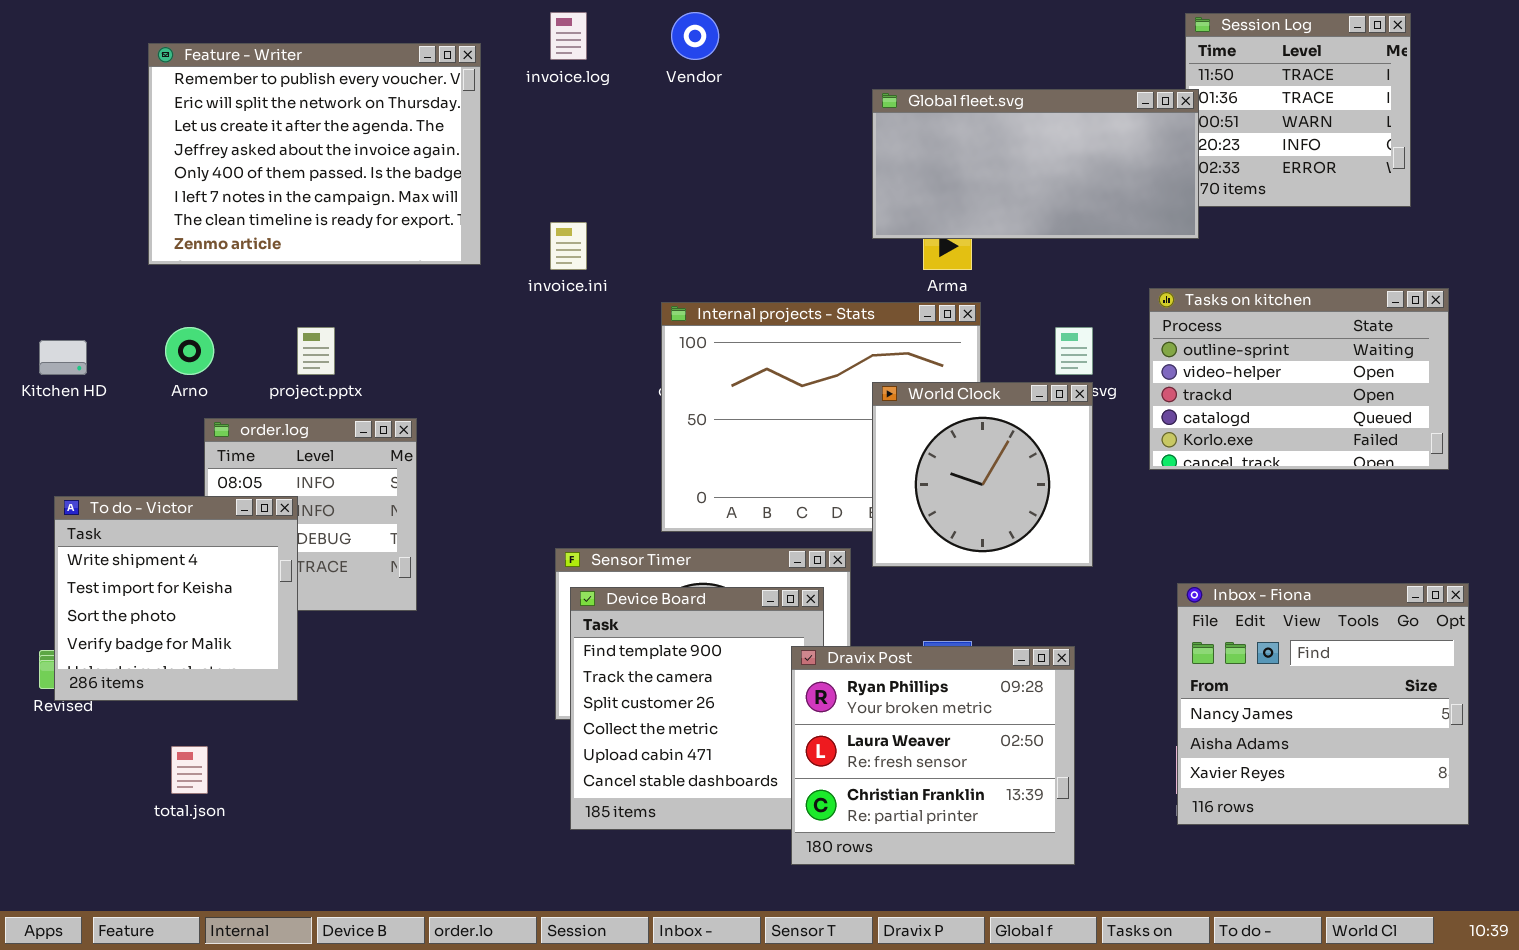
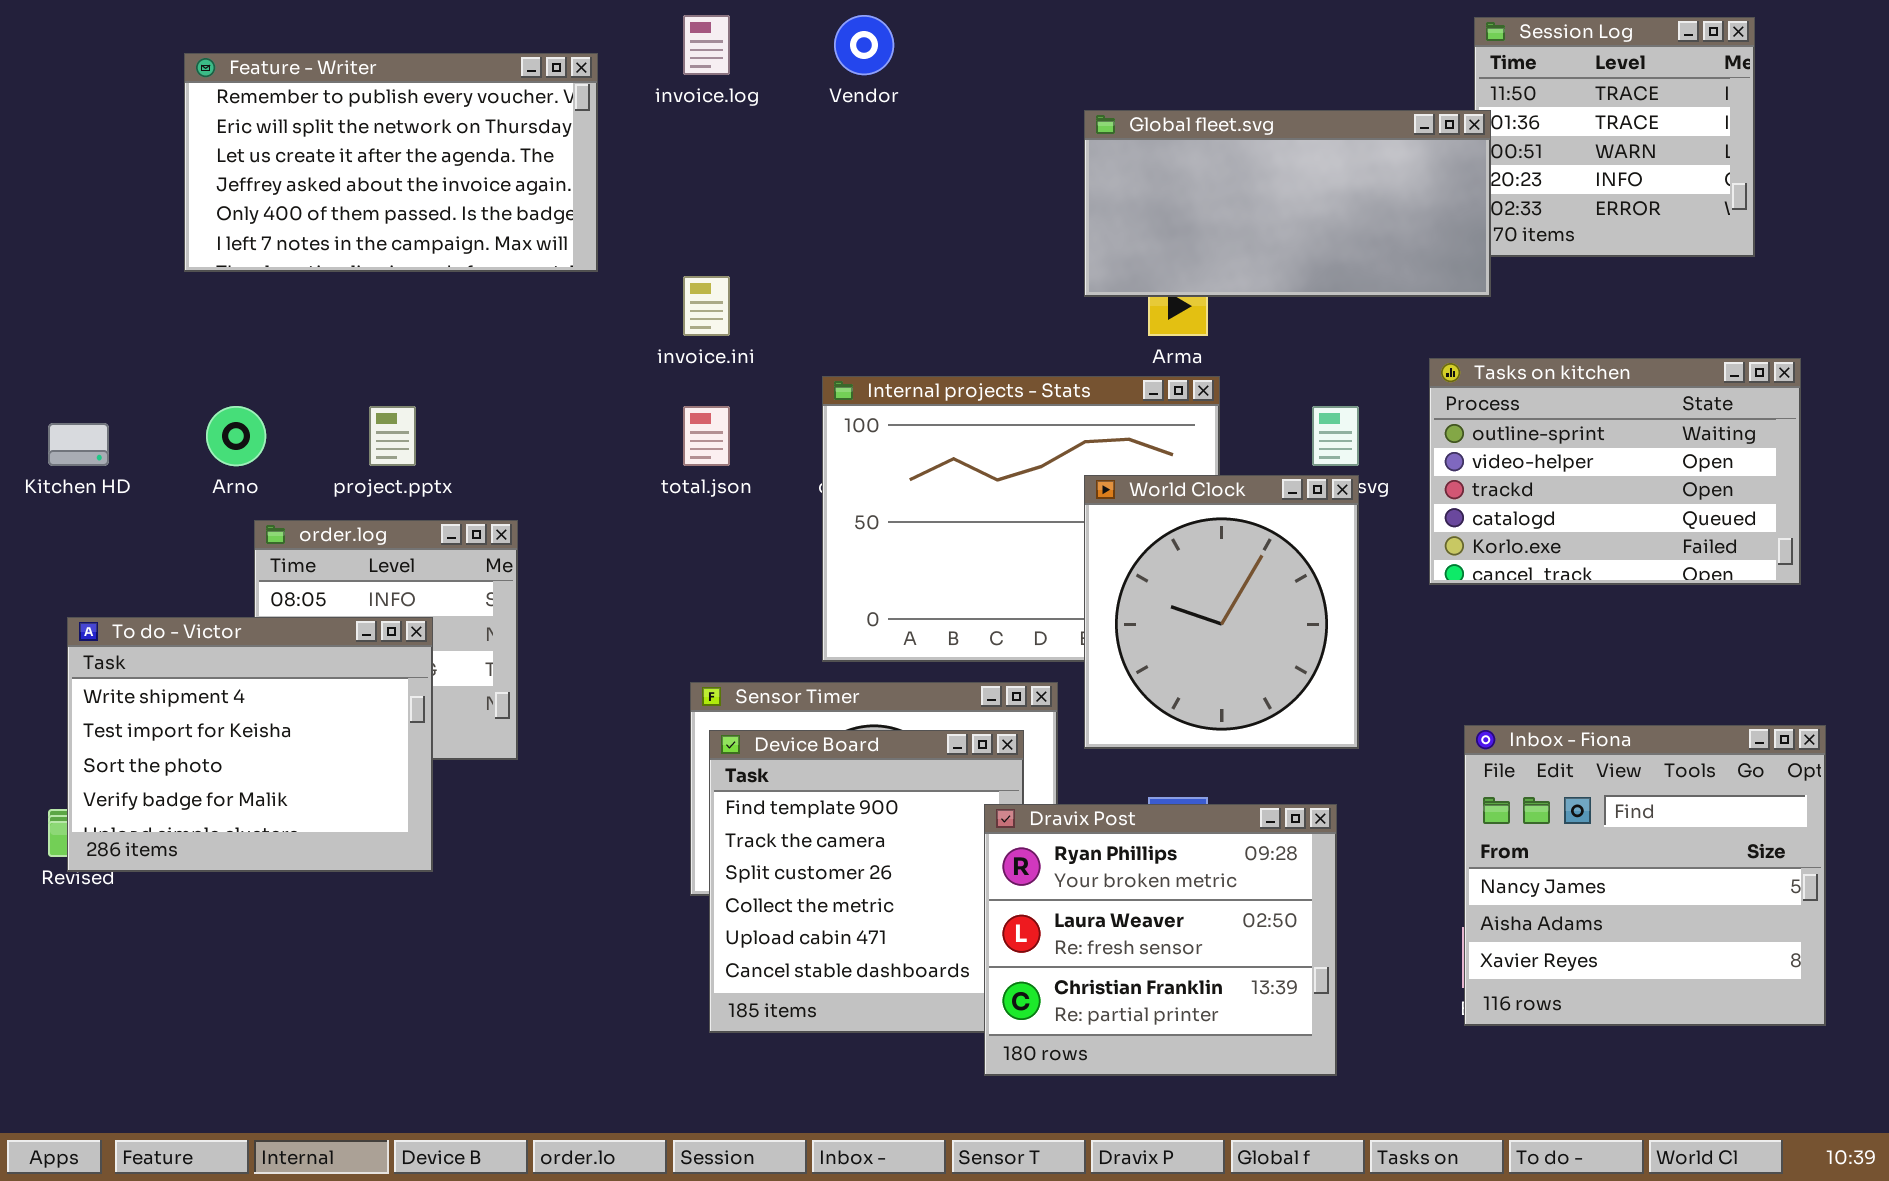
Feature - Writer: [148,43,481,265] -> [184,53,598,272], resized
World Clock: [872,382,1093,567] -> [1084,475,1359,749], resized
To do - Victor: [54,496,298,701] -> [67,617,433,872], resized
total.json: [171,746,208,794] -> [683,406,730,466], moved

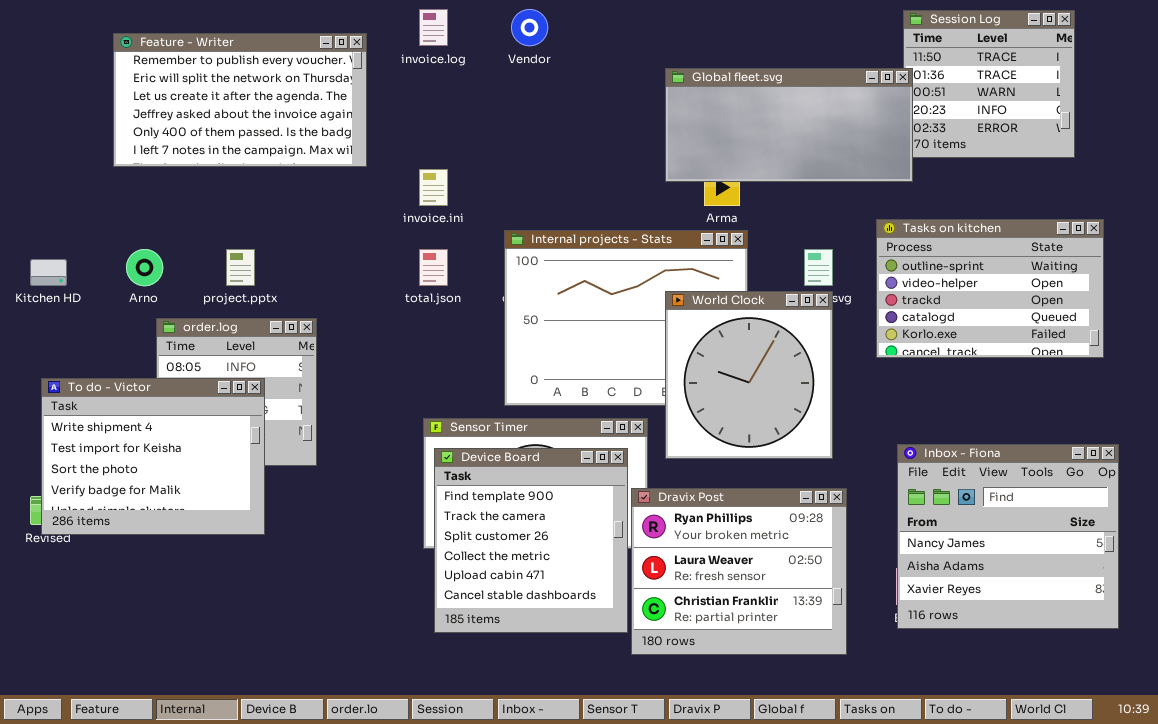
Dravix Post: [984,804,1337,1076] -> [631,488,847,655], moved

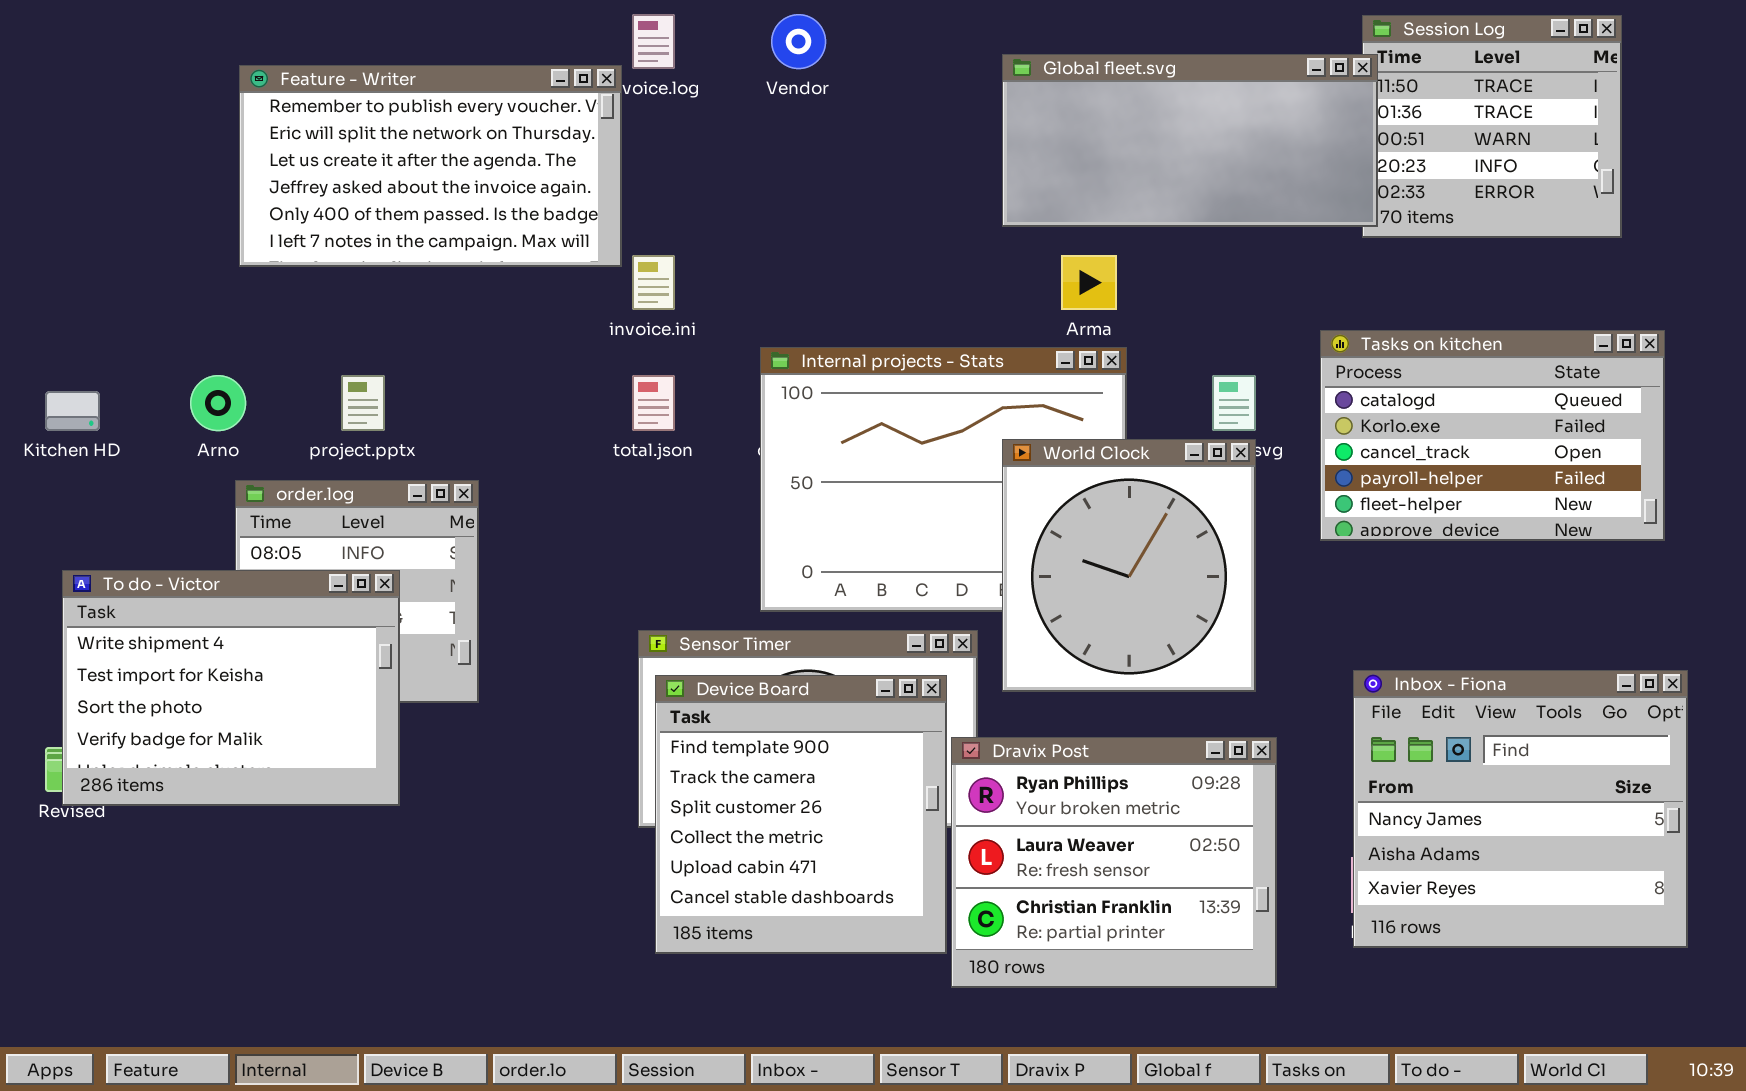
Feature - Writer: [113,33,367,167] -> [239,65,622,267], moved
Global fleet.svg: [665,68,913,182] -> [1002,54,1378,227], moved
Tasks on kitchen: [876,219,1104,358] -> [1320,330,1665,541], scrolled down 3 rows

